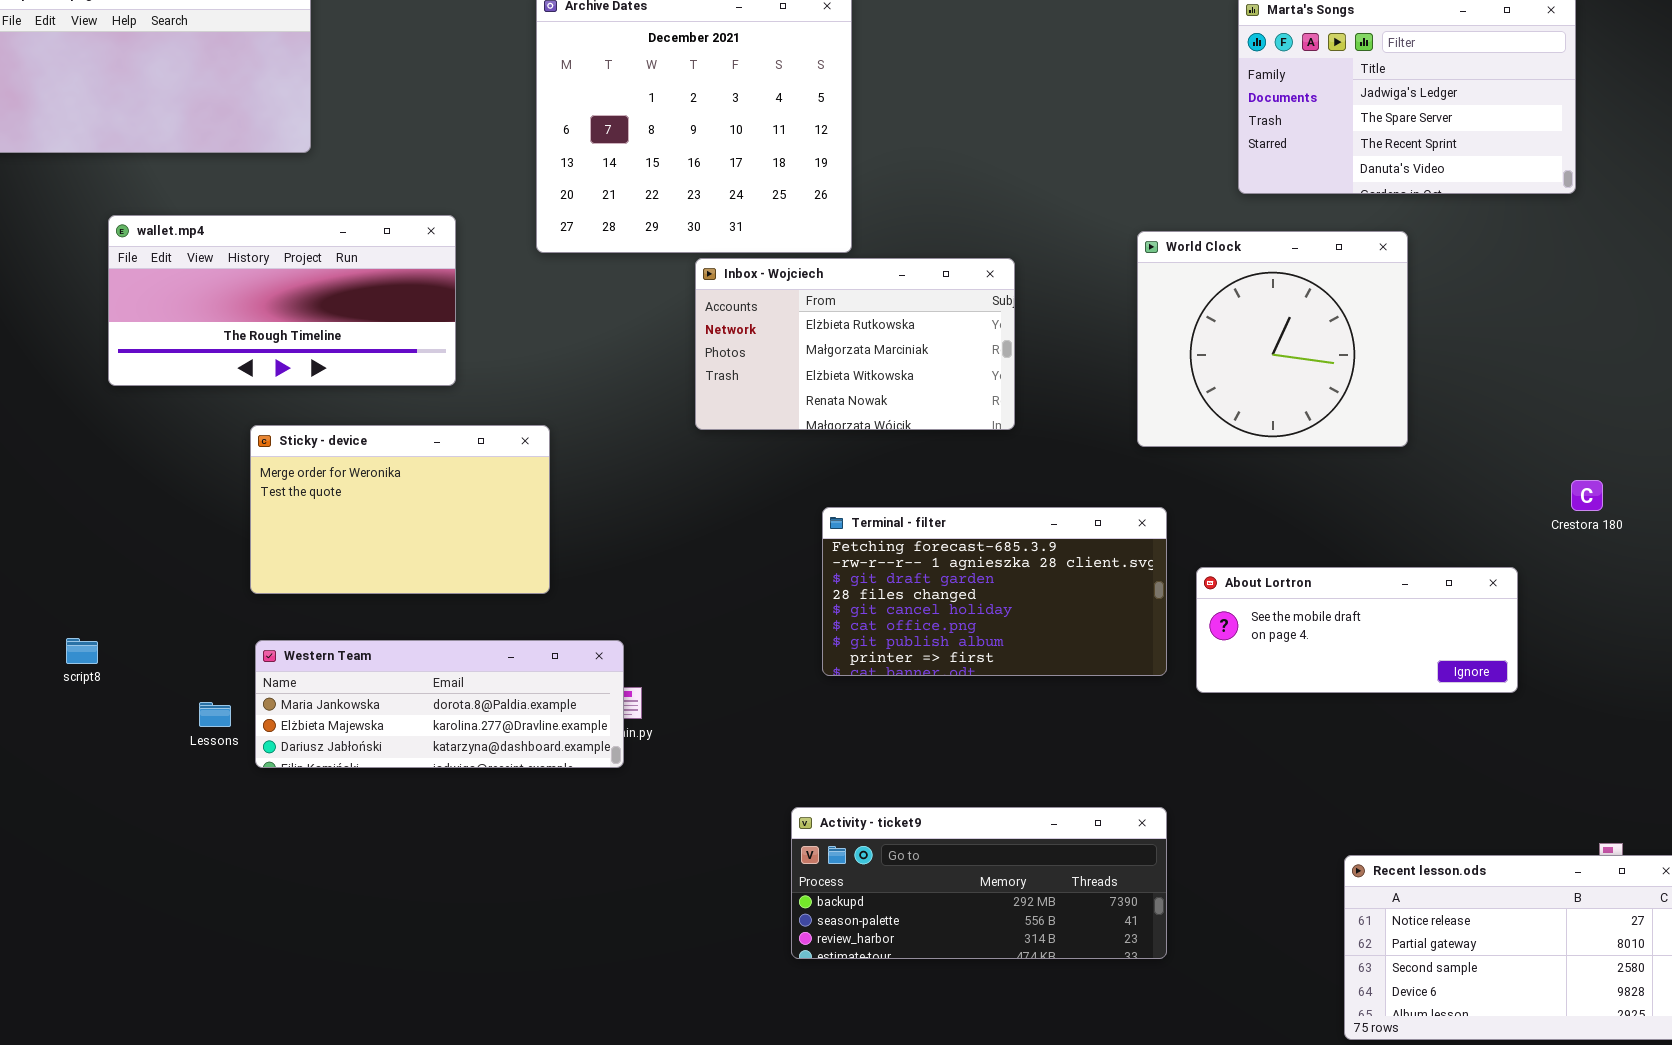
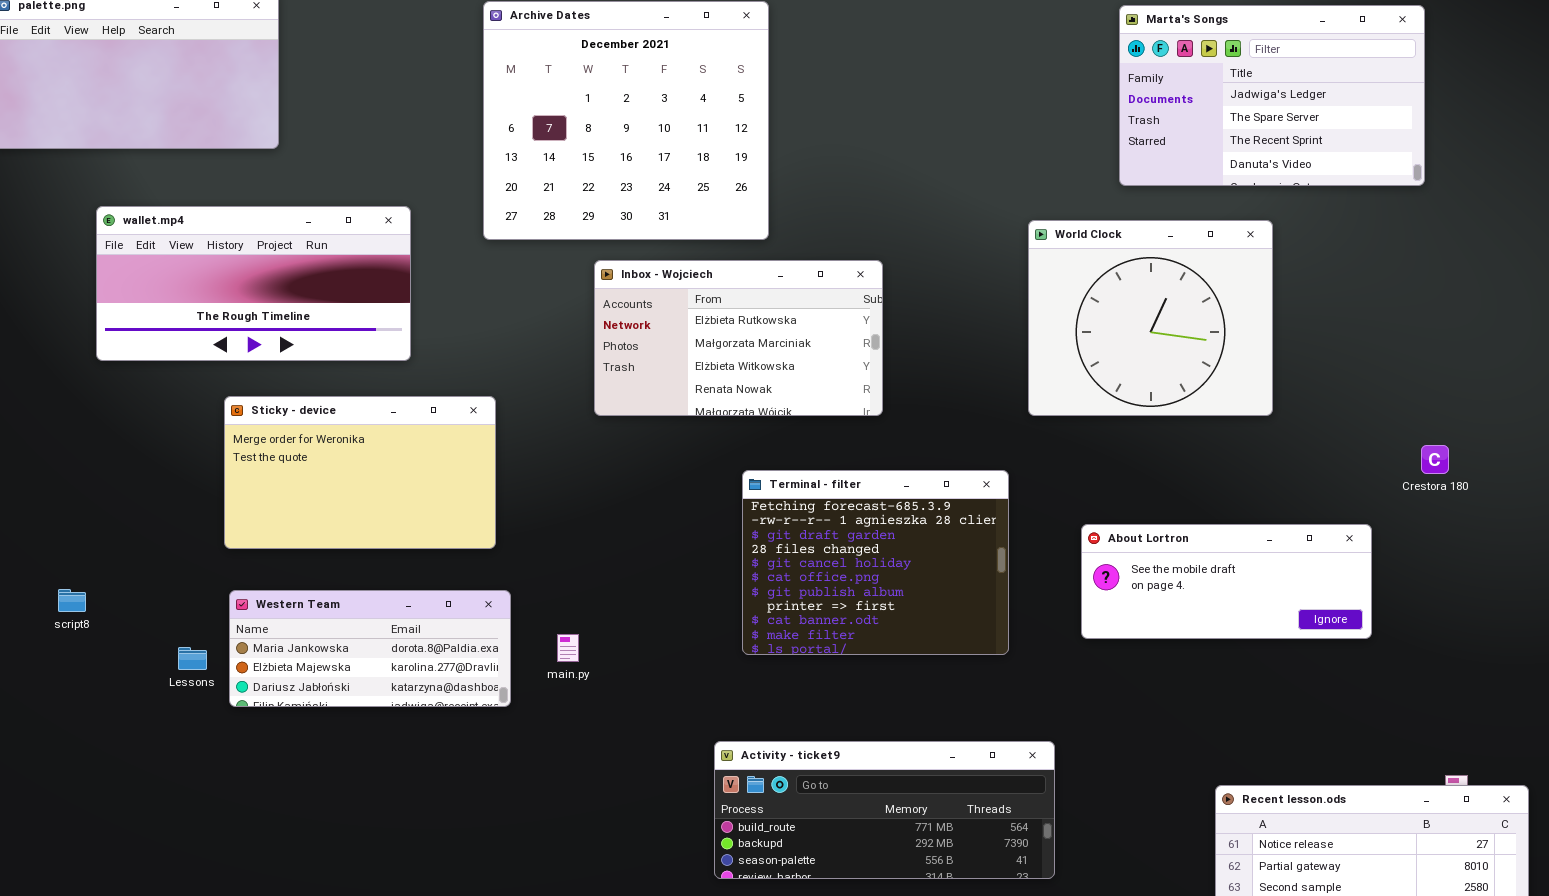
Inbox - Wojciech: [695,258,1015,430] -> [594,260,883,416], moved
Terminal - filter: [822,507,1167,676] -> [742,470,1009,655], resized
Western Team: [255,640,624,768] -> [229,590,511,707], resized
Activity - ticket9: [791,807,1167,959] -> [714,741,1055,879], scrolled up 1 row

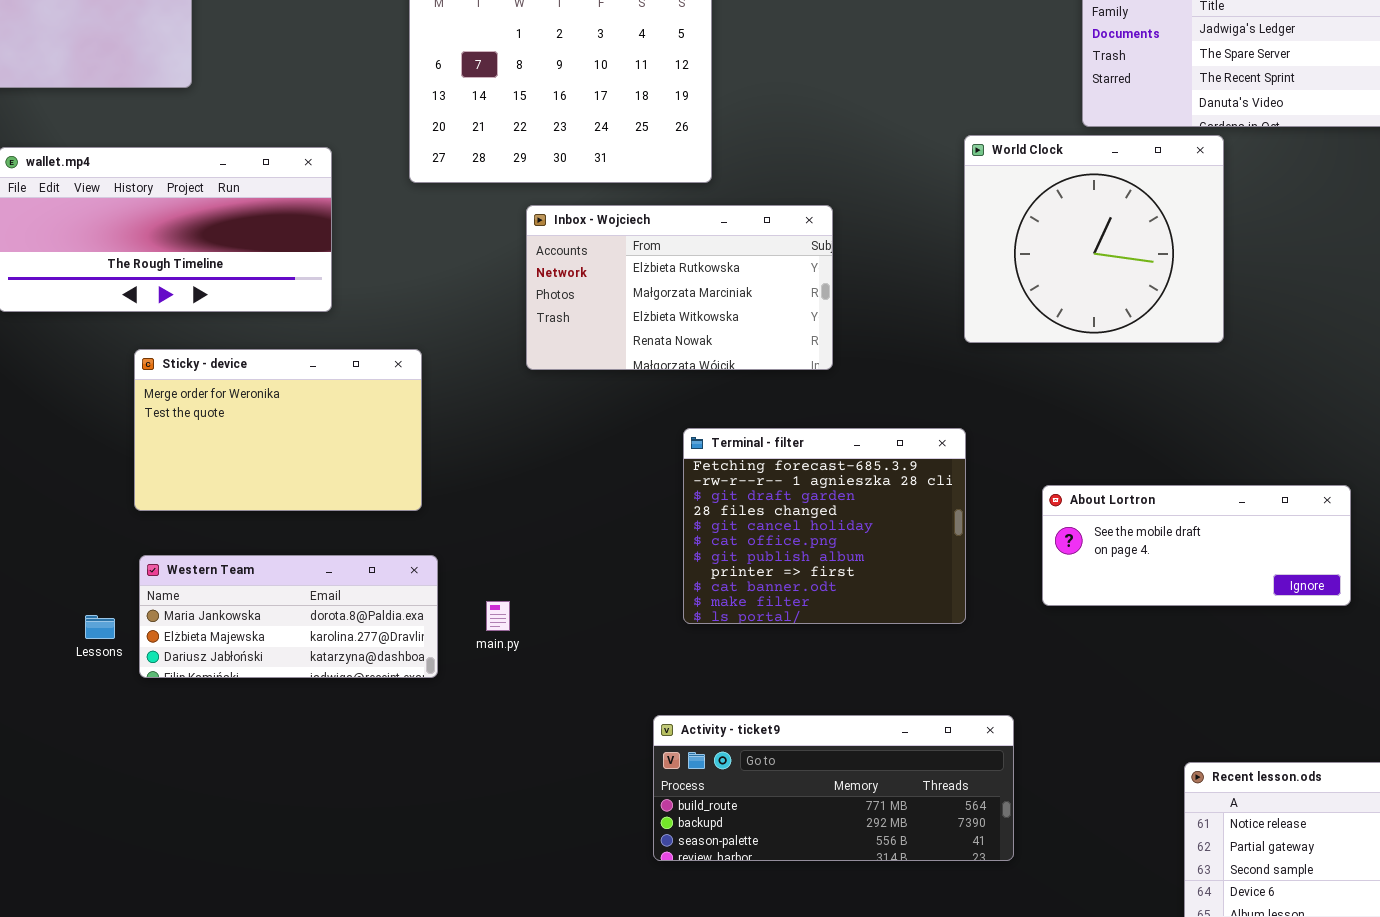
World Clock: [1028,220,1273,416] -> [964,135,1224,343], moved

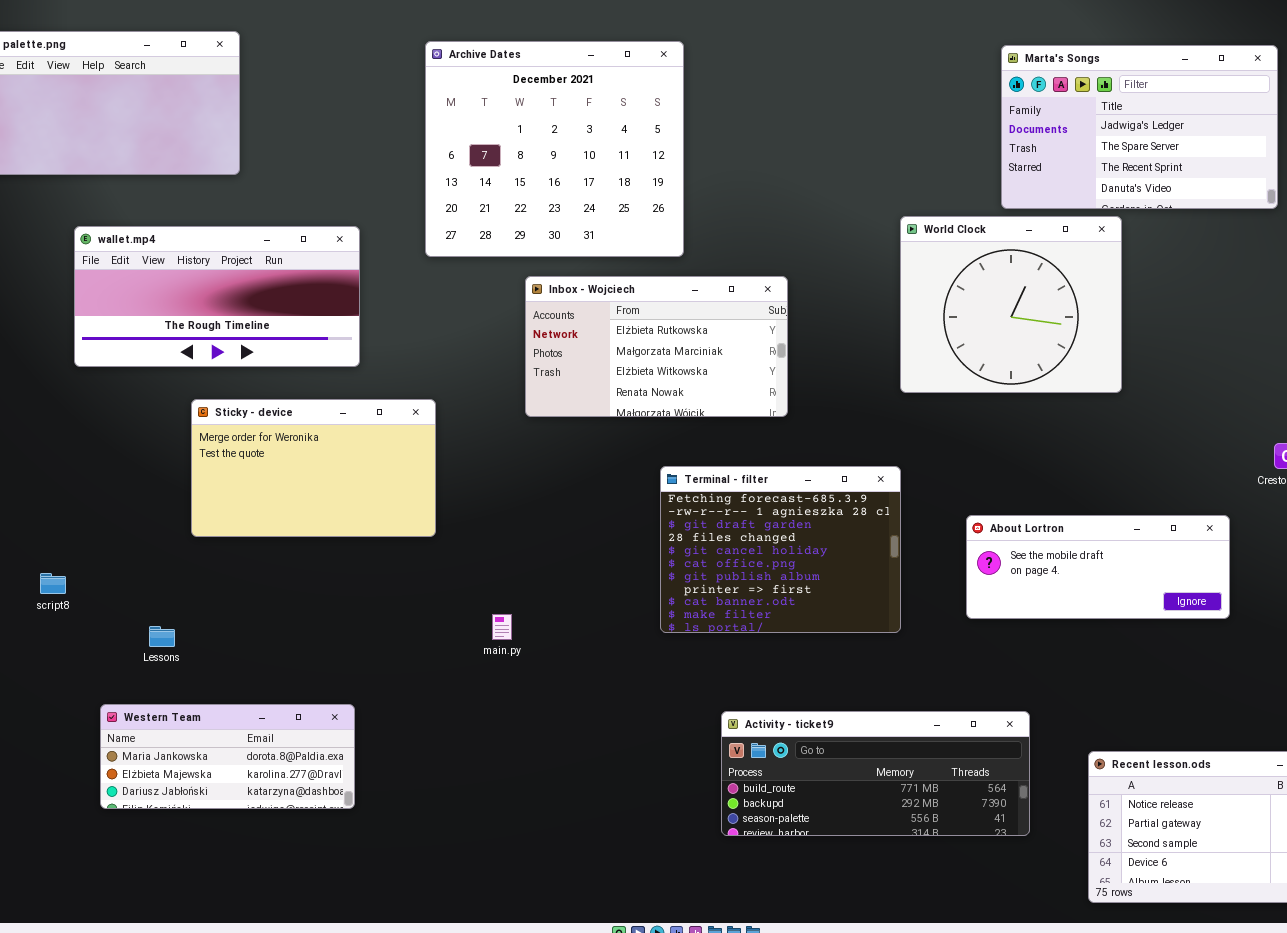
Western Team: [139,555,438,678] -> [100,704,355,809], moved
Activity - ticket9: [653,715,1014,861] -> [721,711,1030,836], moved

